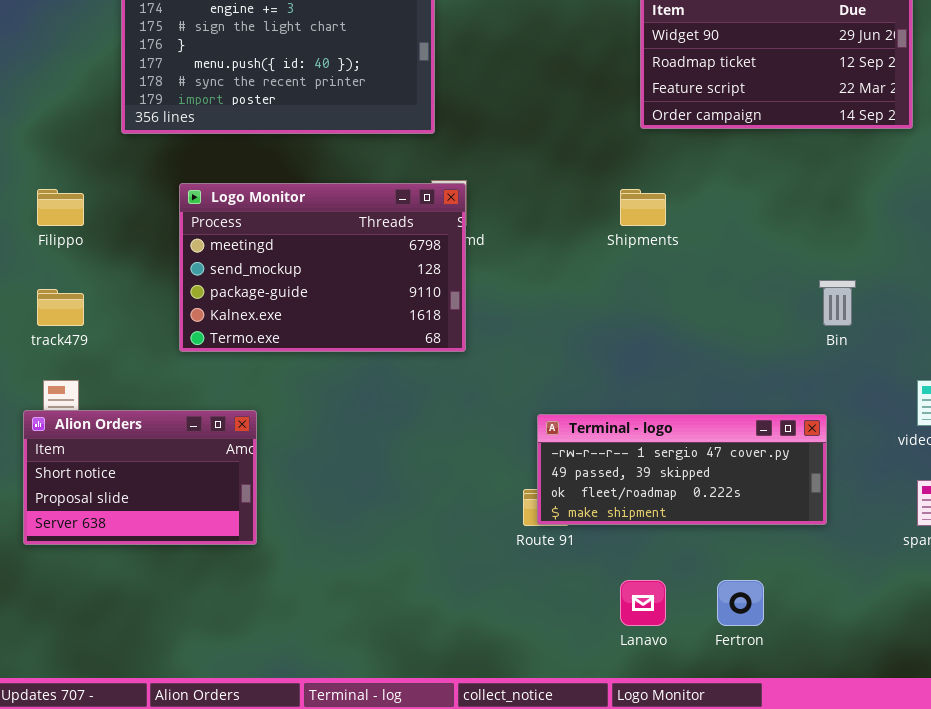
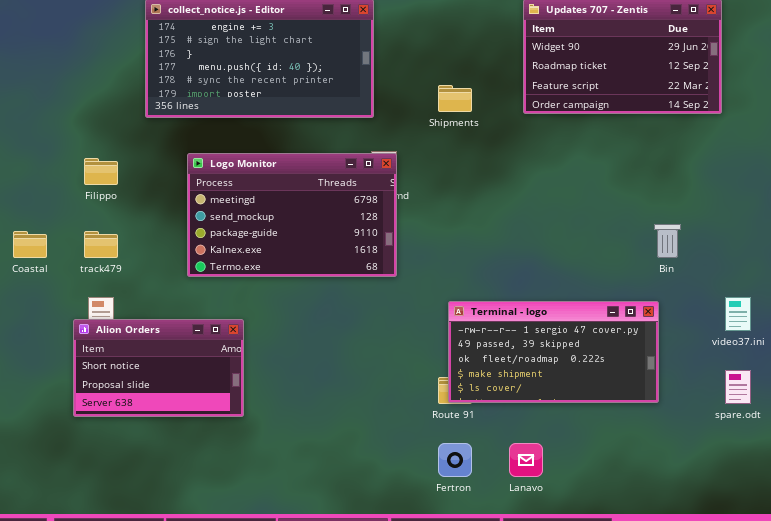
Shipments: [620,189,666,226] -> [438,85,472,112], moved
Terminal - logo: [537,414,827,525] -> [448,301,659,403], resized
Fertron: [717,580,764,626] -> [438,443,472,477], moved

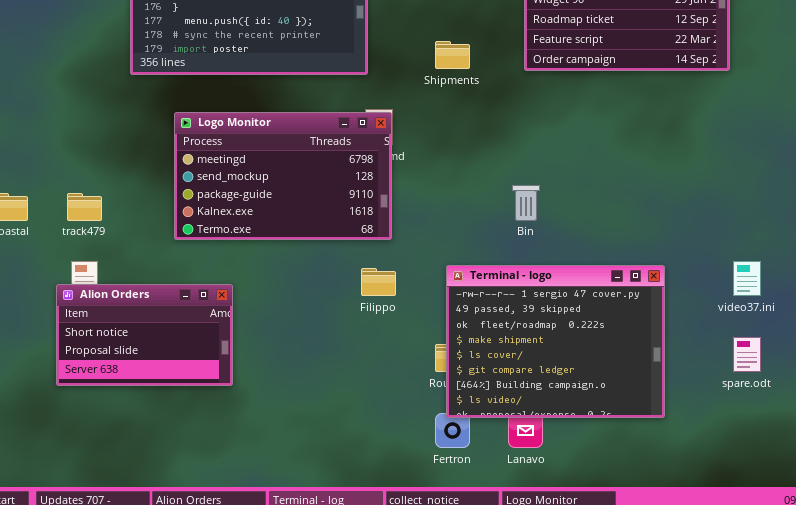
Filippo: [84,158,118,185] -> [361,268,396,296], moved
Bin: [654,224,681,258] -> [512,185,540,221], moved
Terminal - logo: [448,301,659,403] -> [446,265,665,418], resized

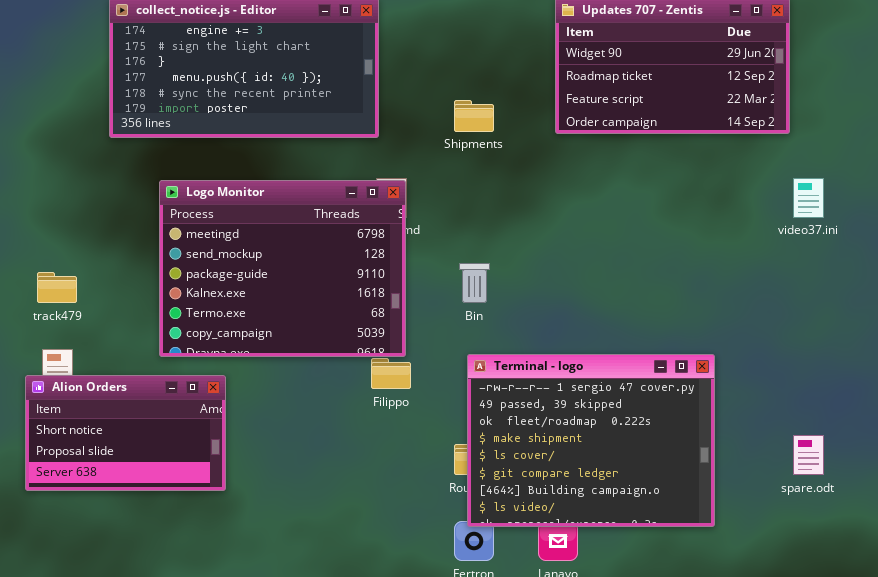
Logo Monitor: [174,112,392,240] -> [159,180,406,357], resized
Bin: [512,185,540,221] -> [459,263,490,303], moved
video37.ini: [733,261,761,296] -> [793,178,824,218], moved

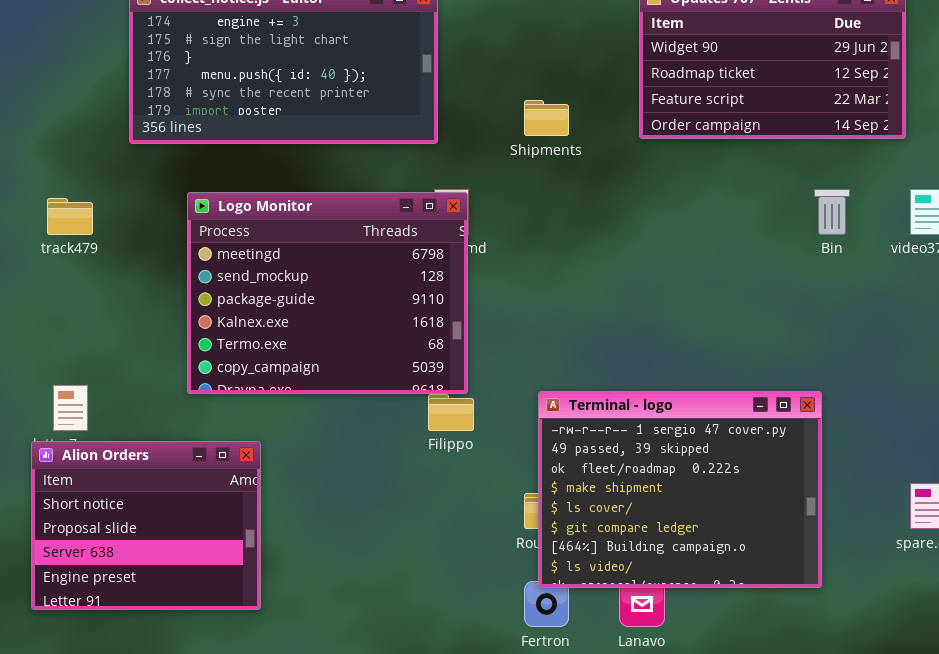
Bin: [459,263,490,303] -> [814,189,850,235], moved
track479: [37,272,77,303] -> [47,198,93,235], moved
Alion Orders: [25,375,226,491] -> [31,441,261,610], moved, resized

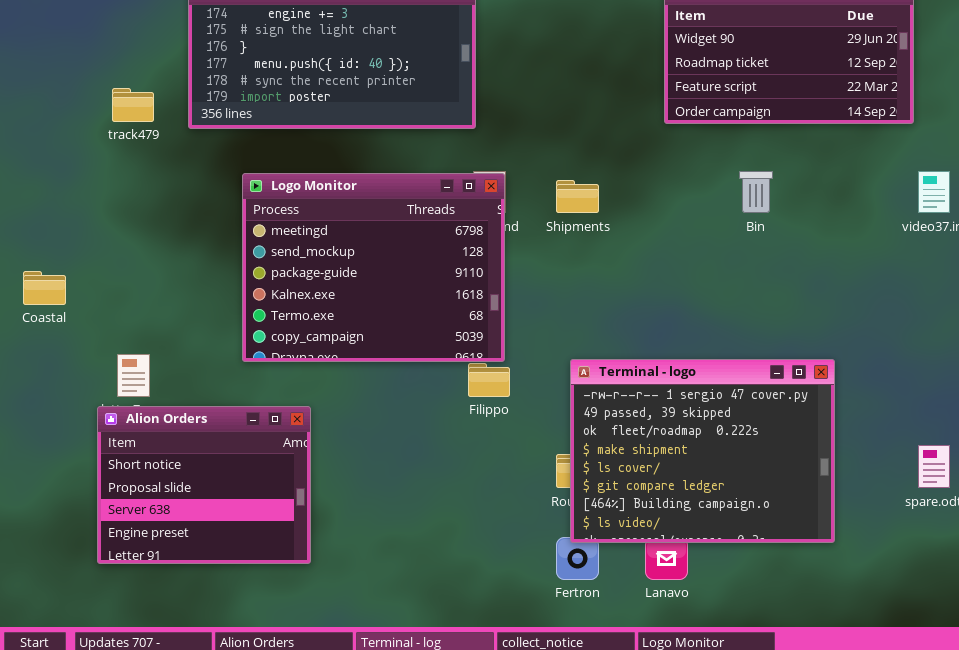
Shipments: [524,100,569,136] -> [556,180,599,213], moved
Bin: [814,189,850,235] -> [739,171,773,213], moved
track479: [47,198,93,235] -> [112,88,154,122], moved

